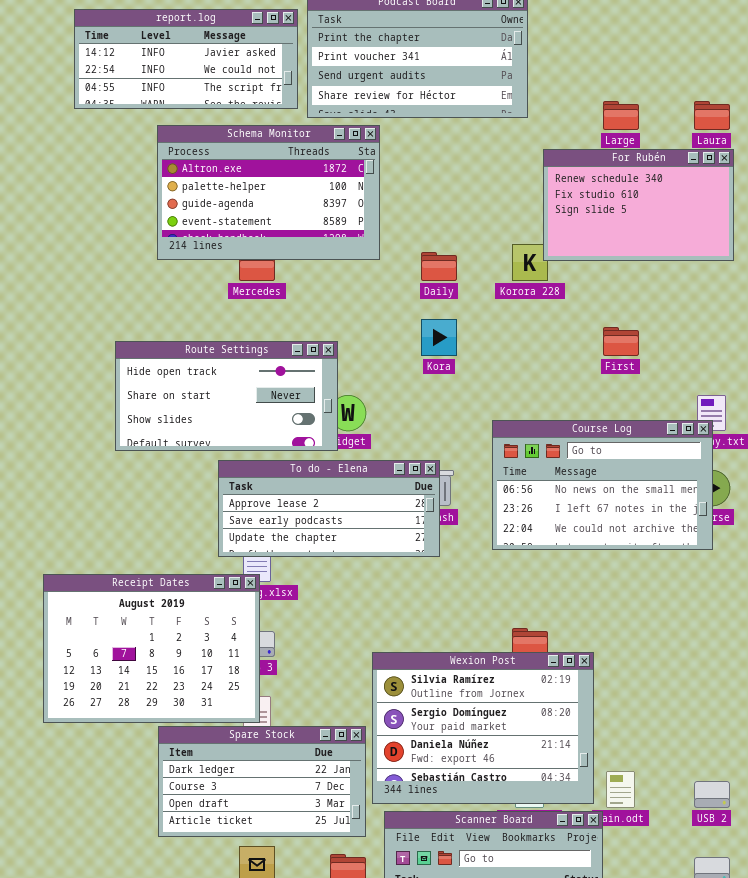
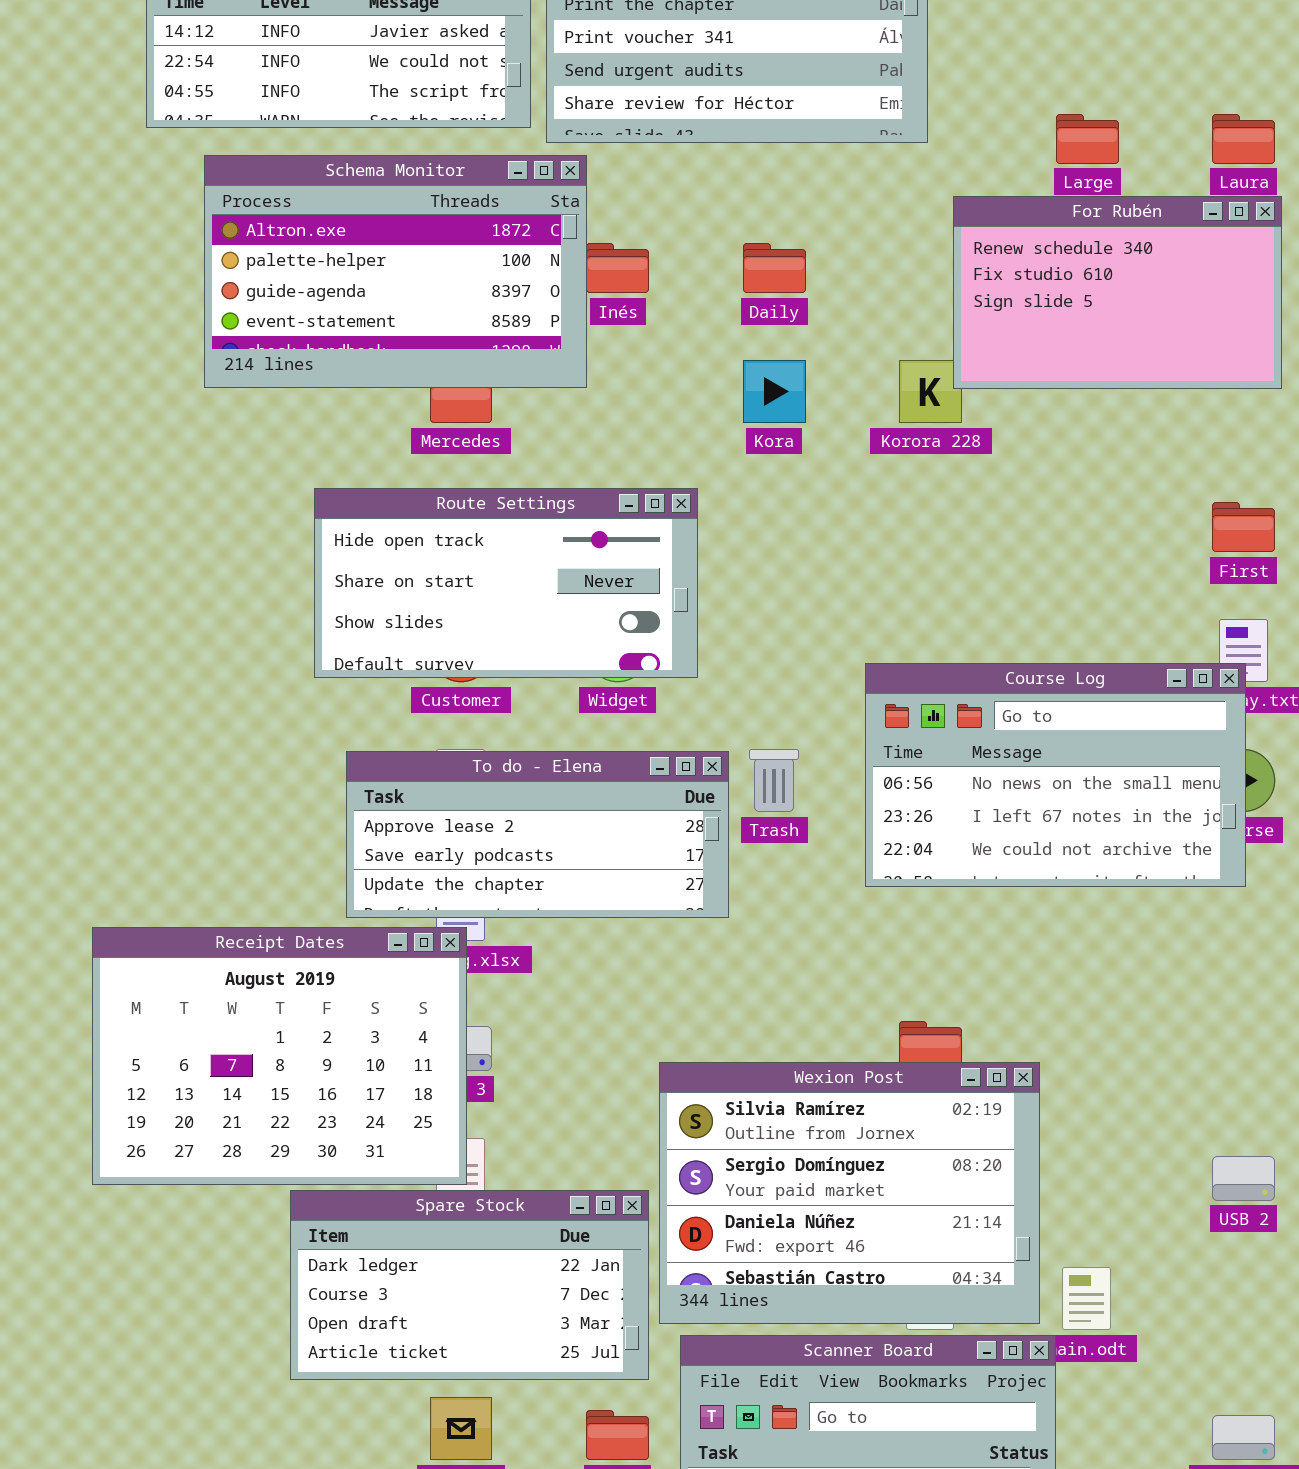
Schema Monitor: [157,125,380,260] -> [204,155,587,388], moved
Daily: [421,252,457,281] -> [743,243,806,293], moved
Kora: [421,319,457,356] -> [743,360,806,423], moved
First: [603,327,639,356] -> [1212,502,1275,552], moved
Route Settings: [115,341,338,451] -> [314,488,698,678], moved
To do - Elena: [218,460,440,557] -> [346,751,729,918], moved
USB 2: [694,781,730,808] -> [1212,1156,1275,1201], moved

